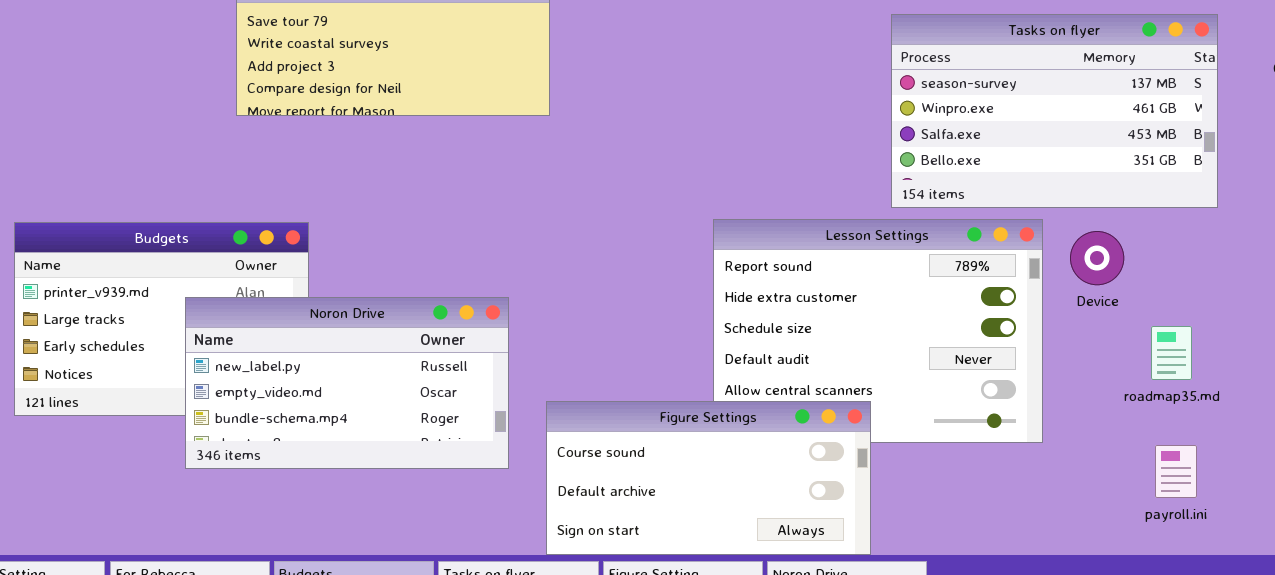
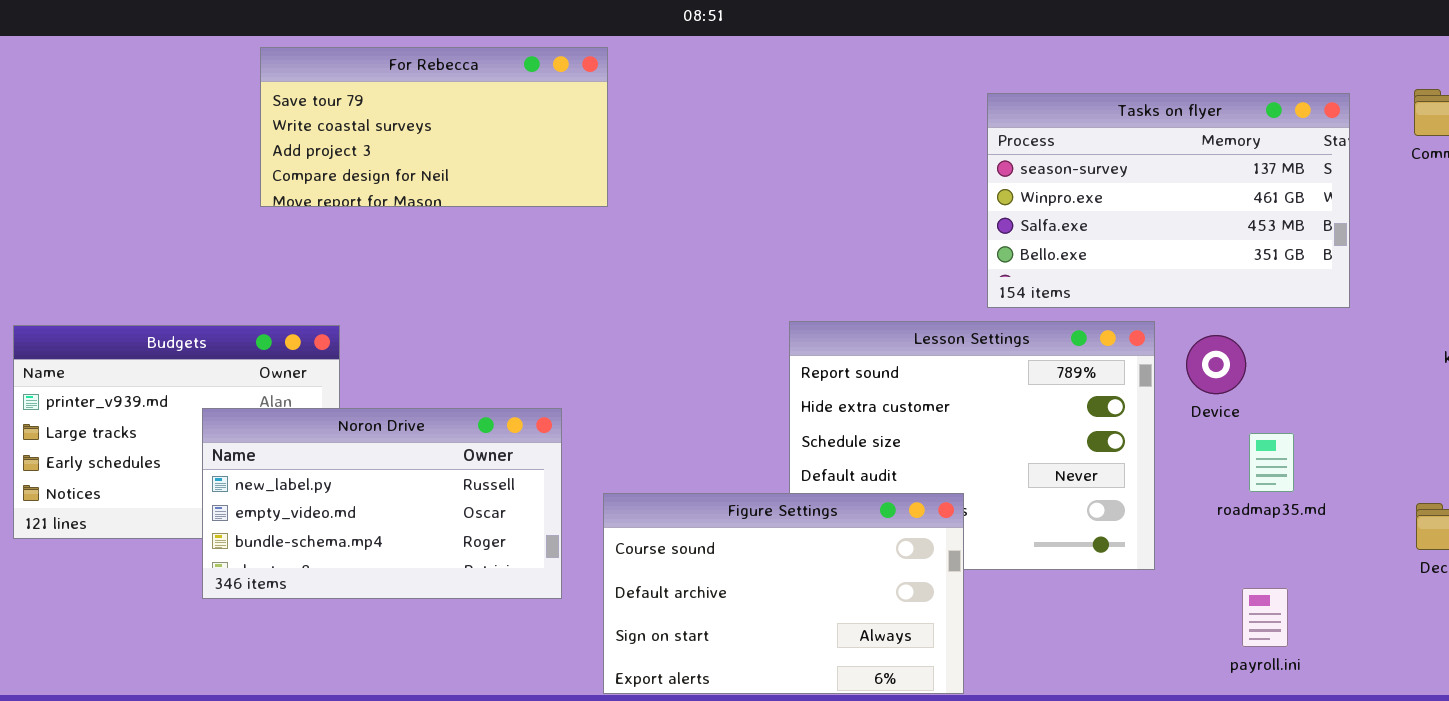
roadmap35.md: [1151,326,1192,380] -> [1249,433,1294,492], moved
Figure Settings: [546,401,871,555] -> [603,493,964,694], resized
payroll.ini: [1155,445,1197,498] -> [1242,588,1288,647], moved

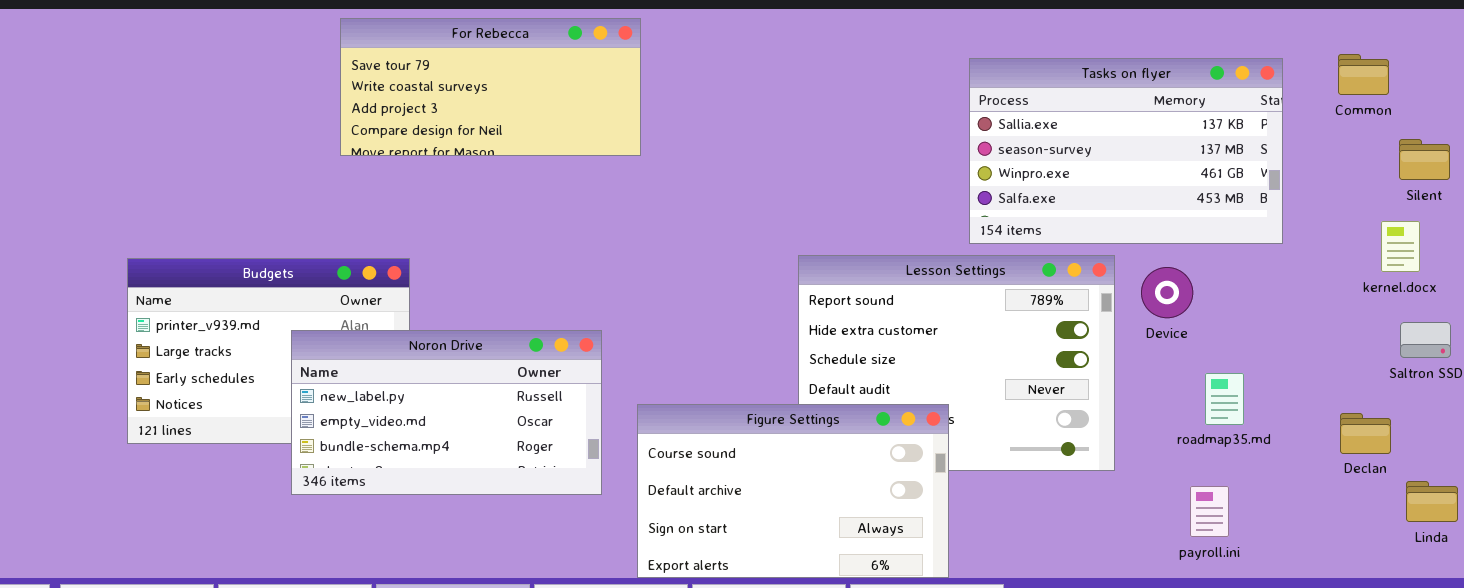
Tasks on flyer: [987,93,1350,308] -> [969,58,1283,244], scrolled up 1 row
roadmap35.md: [1249,433,1294,492] -> [1205,373,1244,425], moved

